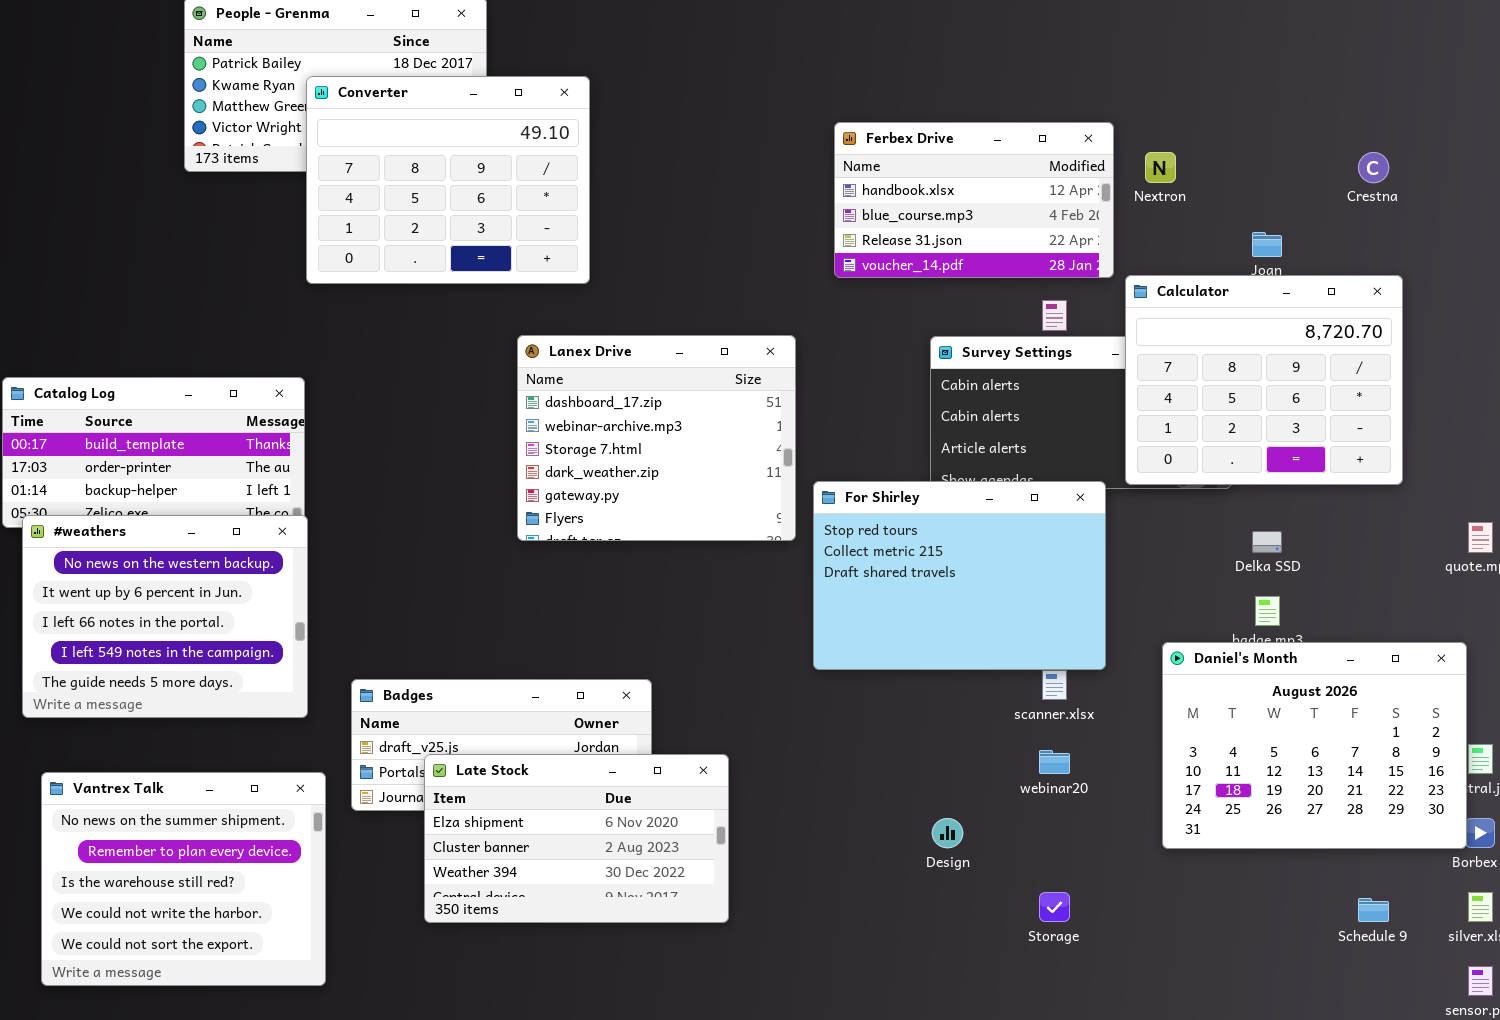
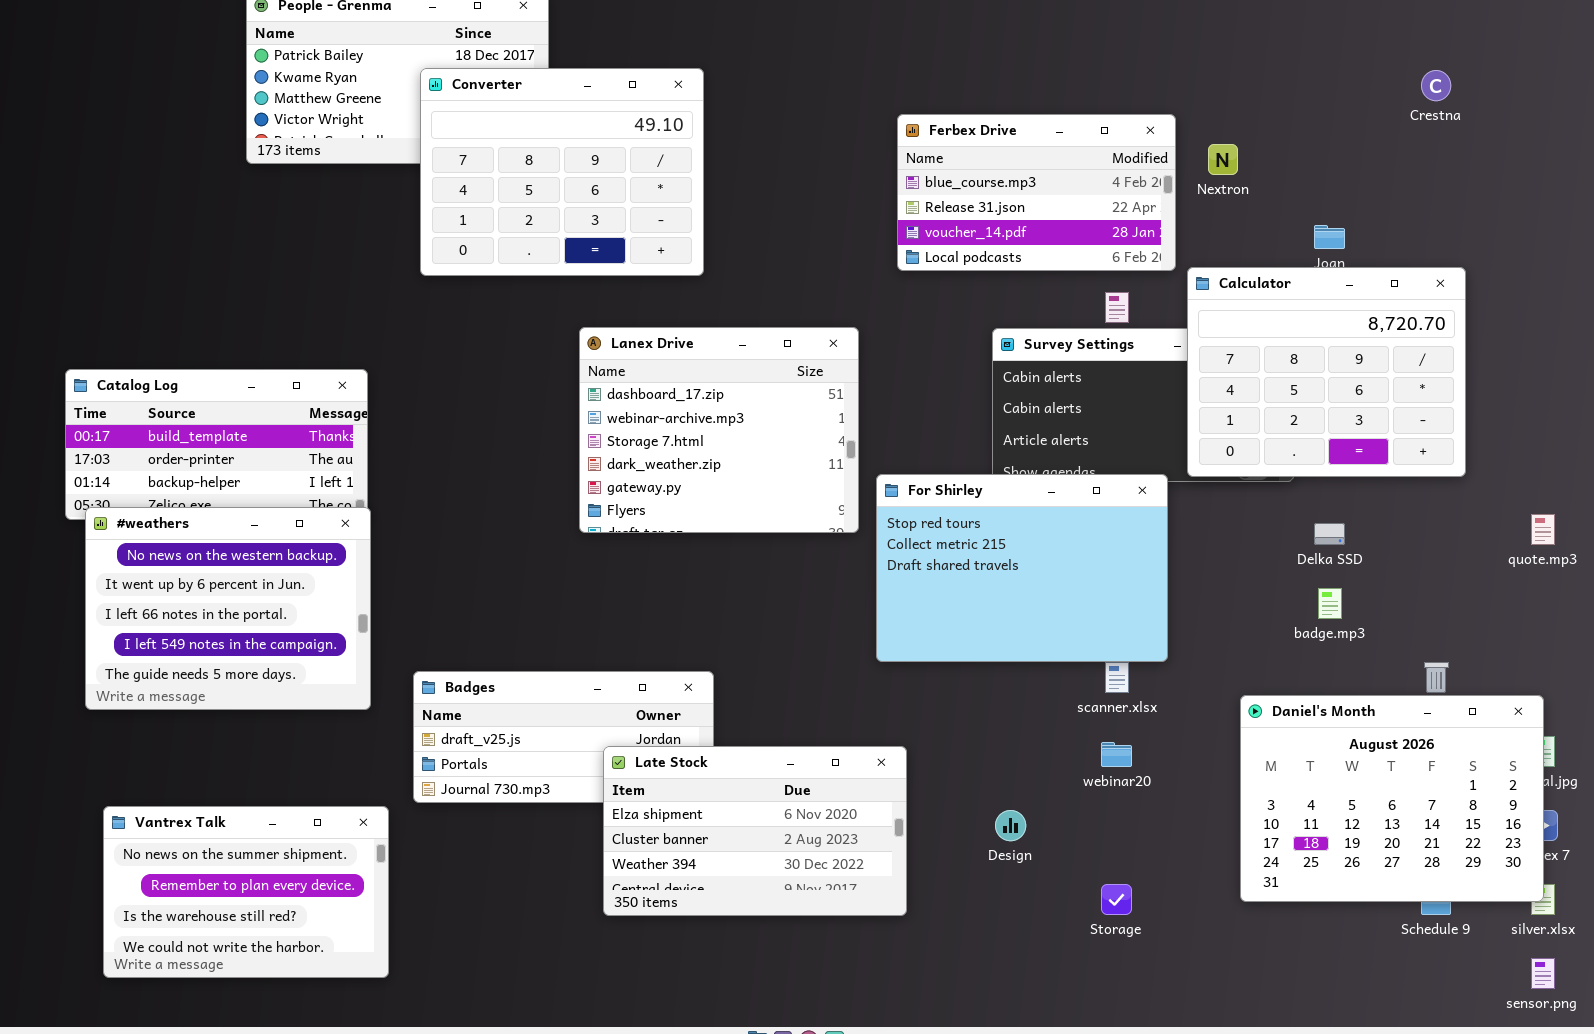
Converter: [306,76,590,284] -> [420,68,704,276], moved
Ferbex Drive: [834,122,1114,278] -> [897,114,1176,271], scrolled down 1 row
Crestna: [1358,152,1389,183] -> [1421,70,1451,101], moved
Daniel's Month: [1162,642,1467,849] -> [1240,695,1544,902], moved
Late Stock: [424,754,729,923] -> [603,746,907,916], moved
Vantrex Talk: [41,772,326,986] -> [103,806,389,978], resized

